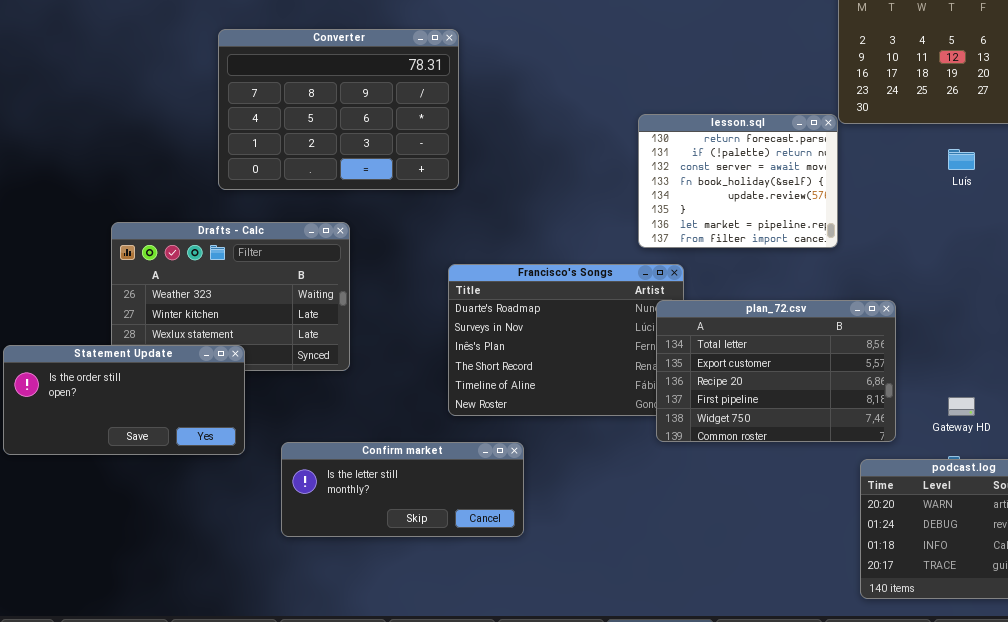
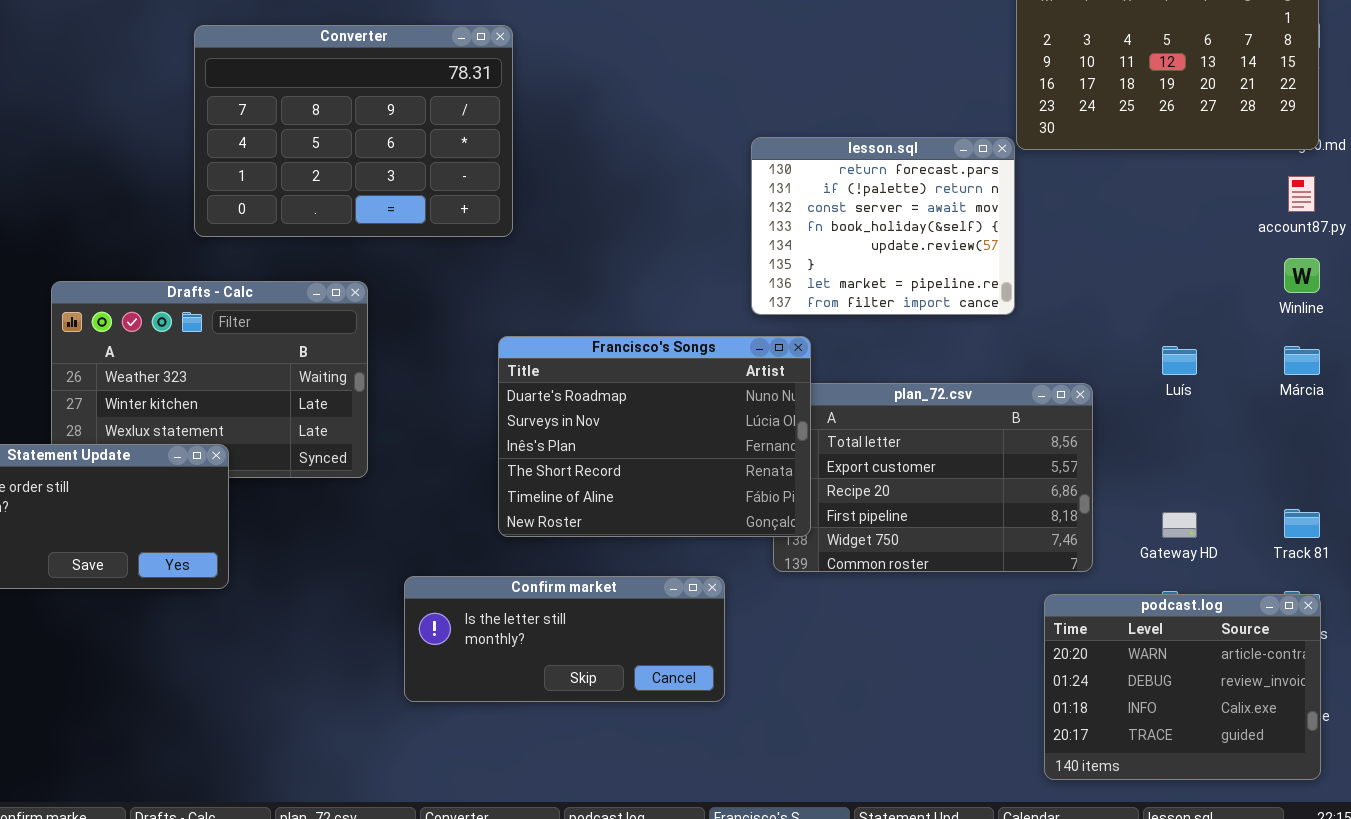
Luís: [948,149,975,170] -> [1162,346,1197,375], moved
Francisco's Songs: [448,264,684,416] -> [498,336,811,537], raised
Confirm market: [281,442,524,537] -> [404,576,725,702], moved

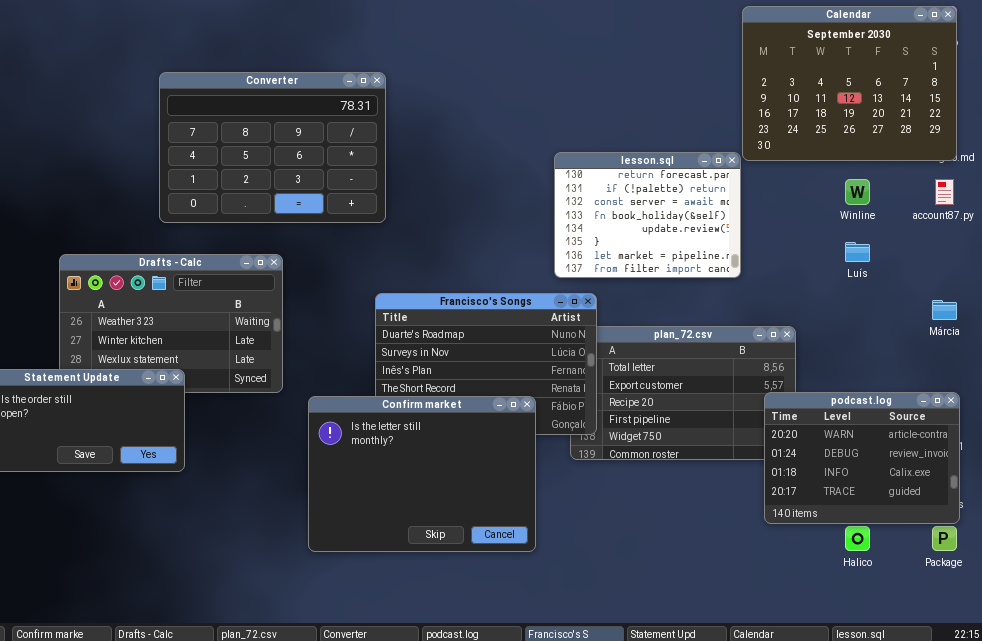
Winline: [1284,258,1320,293] -> [845,179,870,205], moved
Luís: [1162,346,1197,375] -> [845,242,870,262], moved
Confirm market: [404,576,725,702] -> [308,396,536,552], resized
podcast.log: [1044,594,1321,780] -> [764,392,960,524], moved

